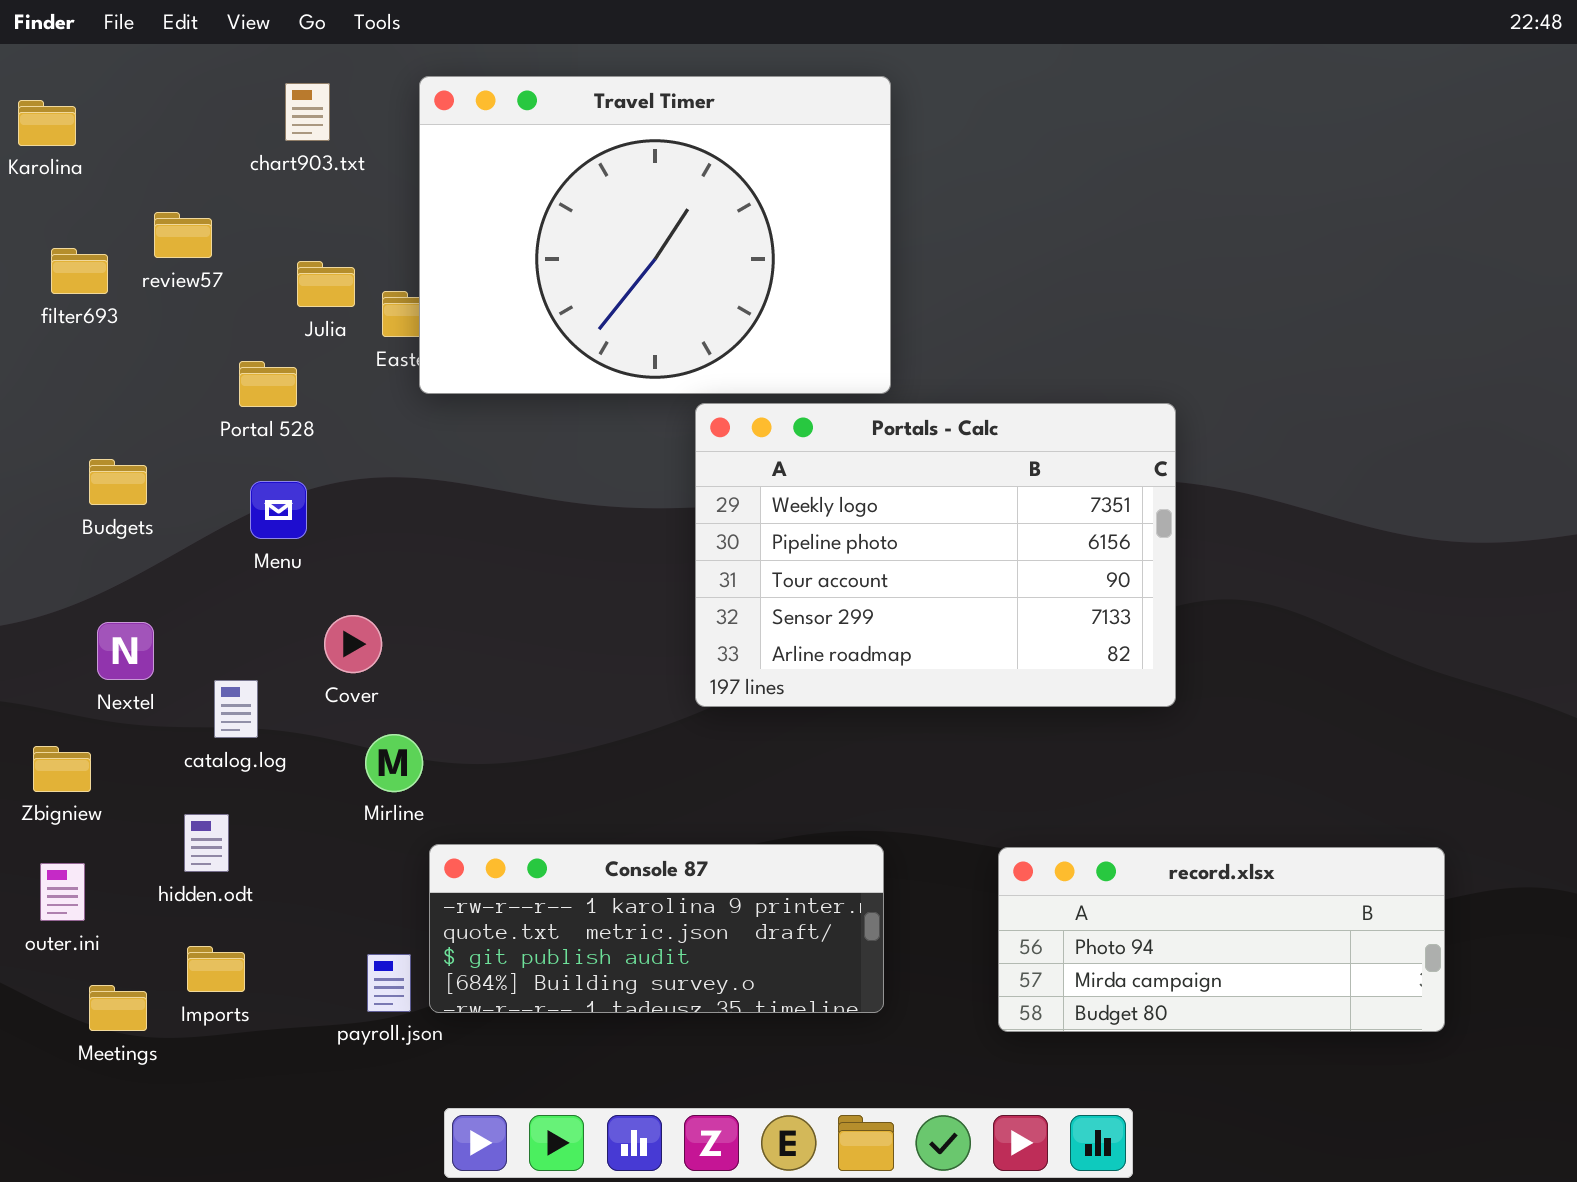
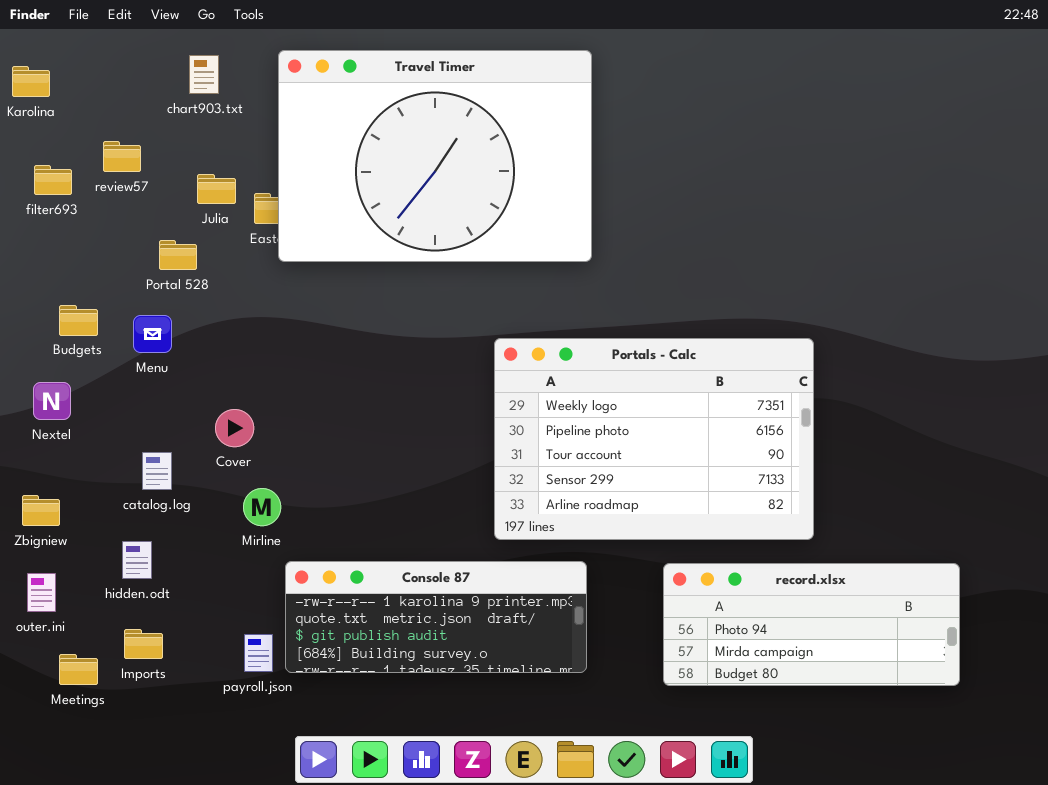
Portals - Calc: [695,403,1176,707] -> [494,338,814,540], moved
Menu: [250,481,307,539] -> [133,315,172,353], moved
Nextel: [97,622,154,680] -> [33,382,71,420], moved

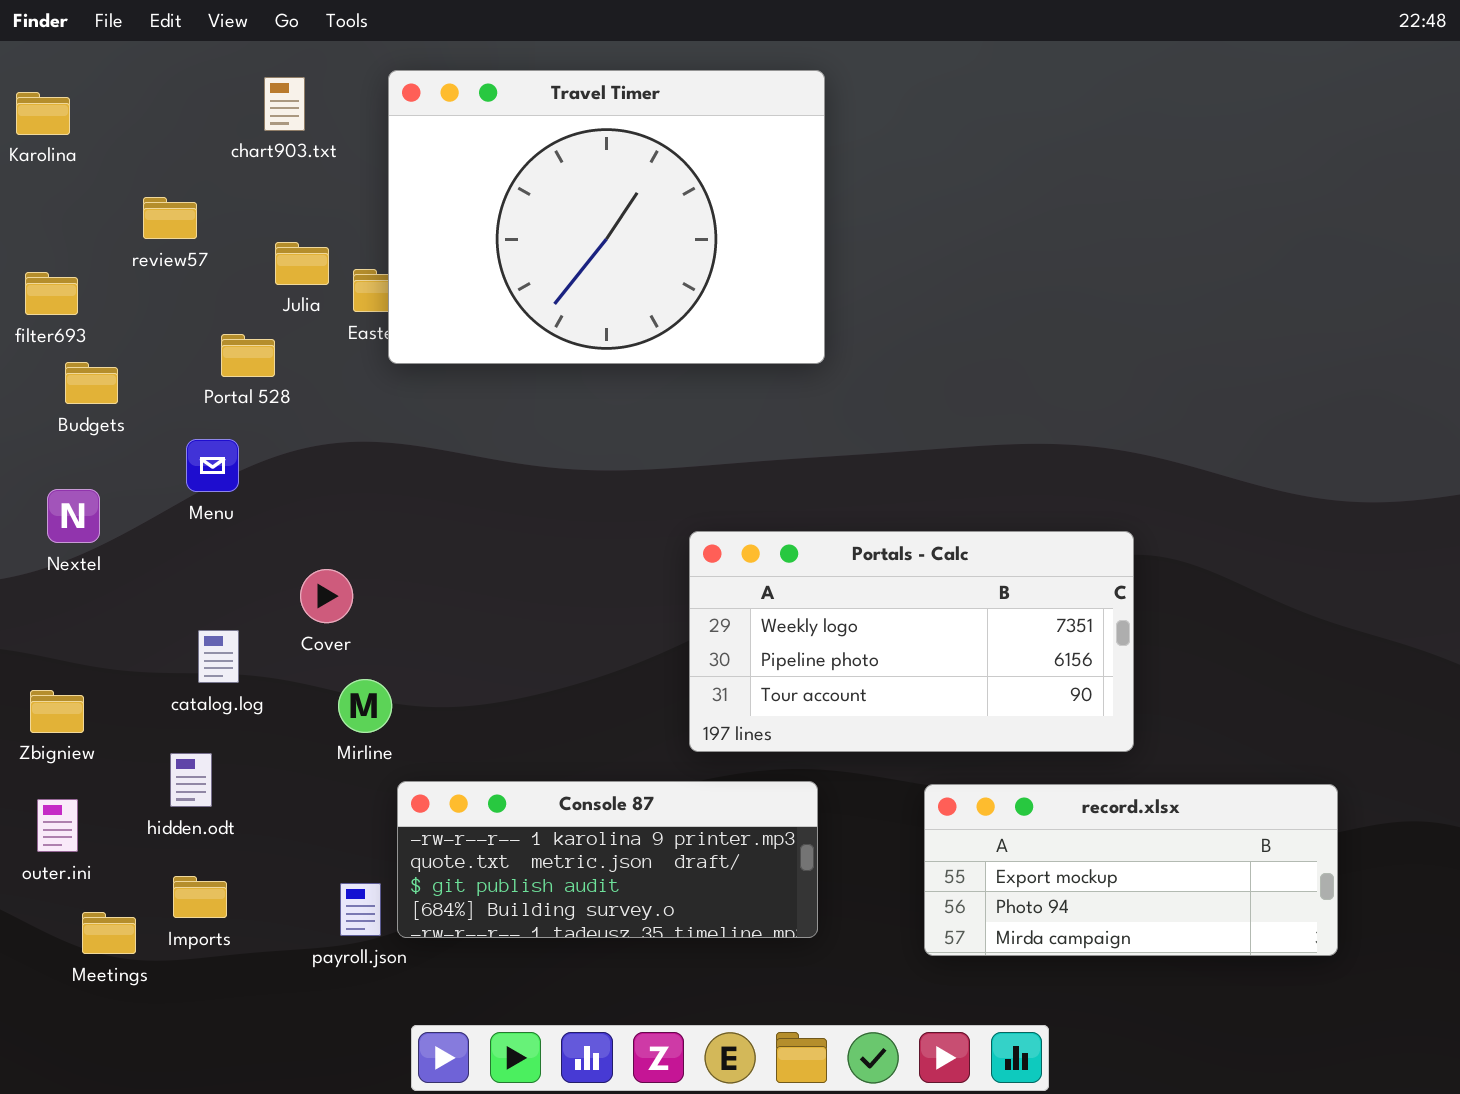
filter693: [34,165,72,195] -> [25,272,78,315], moved
Budgets: [59,305,98,336] -> [65,362,118,404], moved
Portals - Calc: [494,338,814,540] -> [689,531,1134,752], resized
Nextel: [33,382,71,420] -> [47,489,100,543], moved
record.xlsx: [663,563,960,686] -> [924,784,1338,956], scrolled up 1 row

